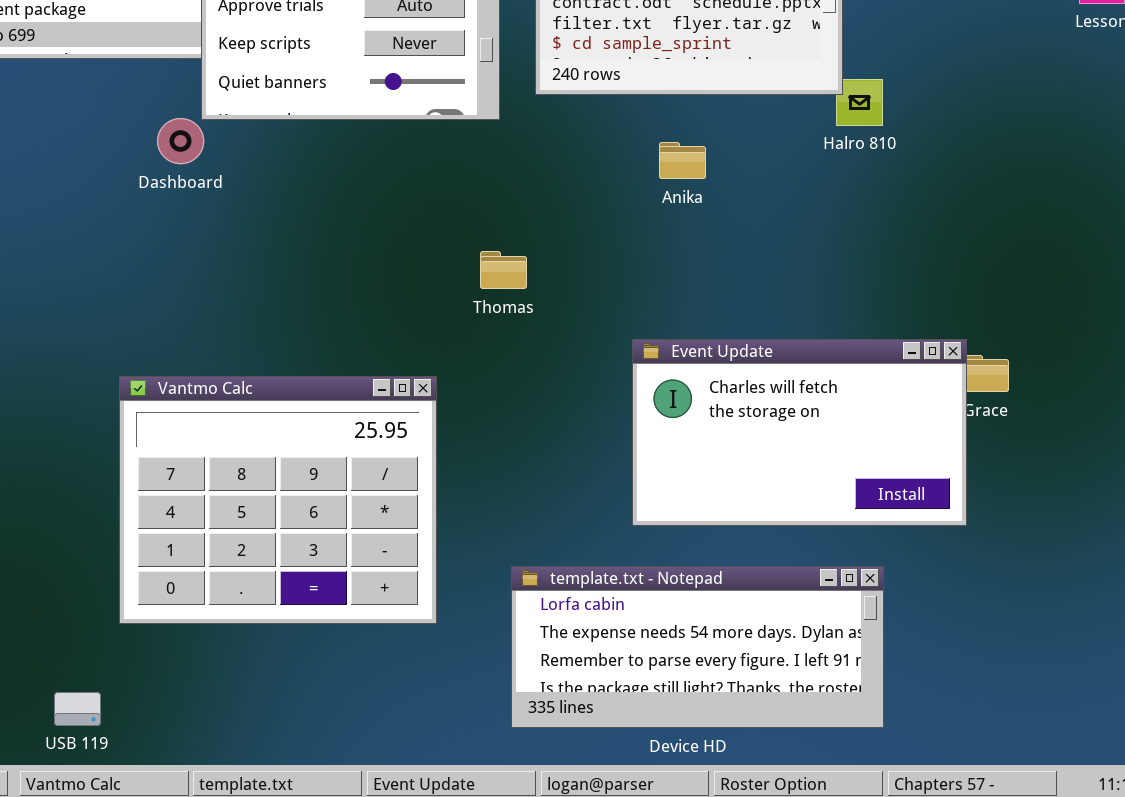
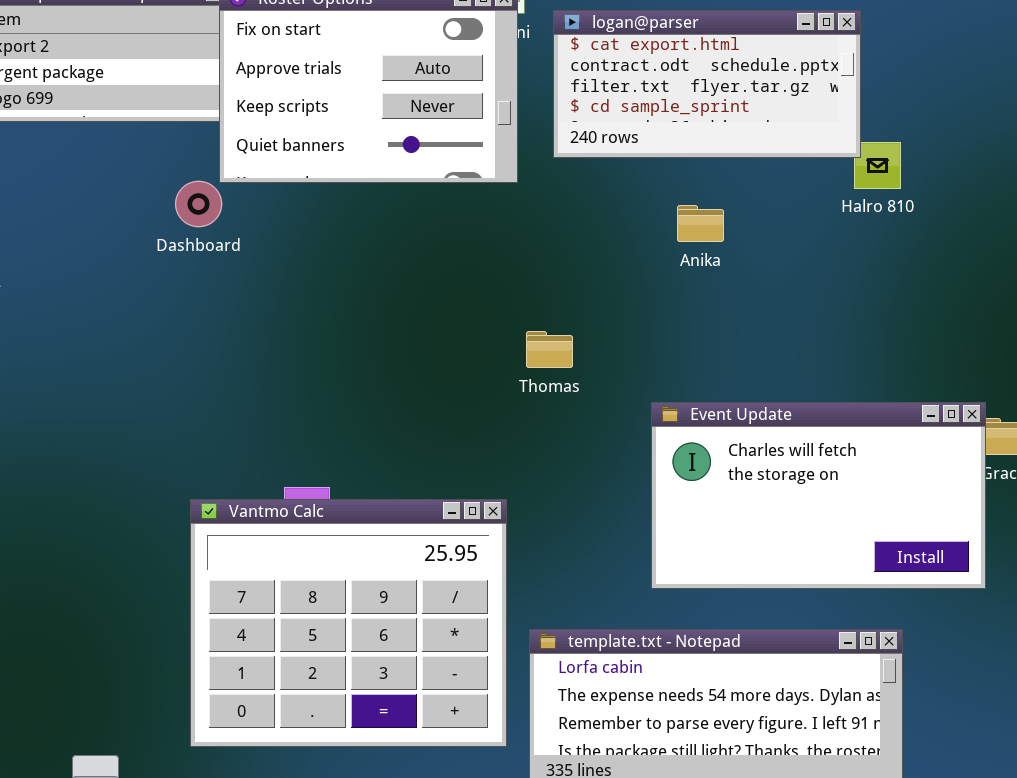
Thomas: [480,251,527,289] -> [526,331,573,368], moved
Vantmo Calc: [119,376,437,624] -> [190,499,507,747], moved

